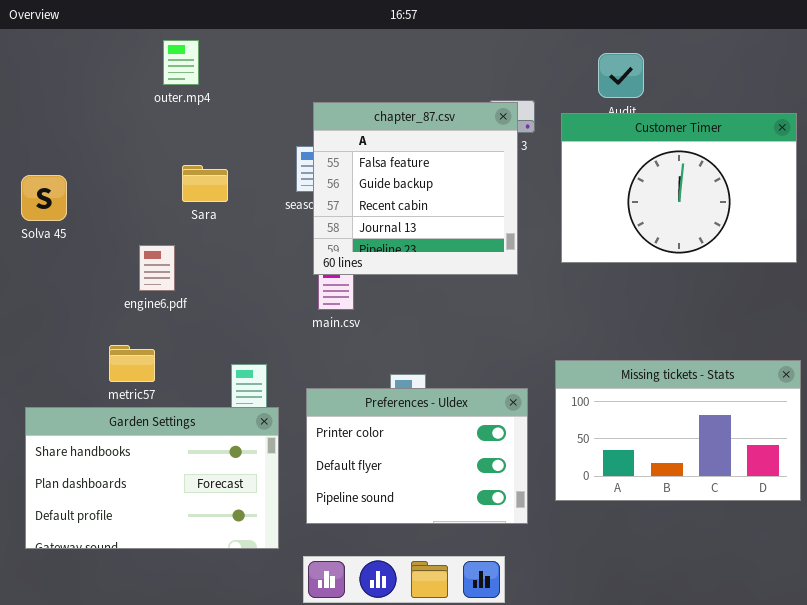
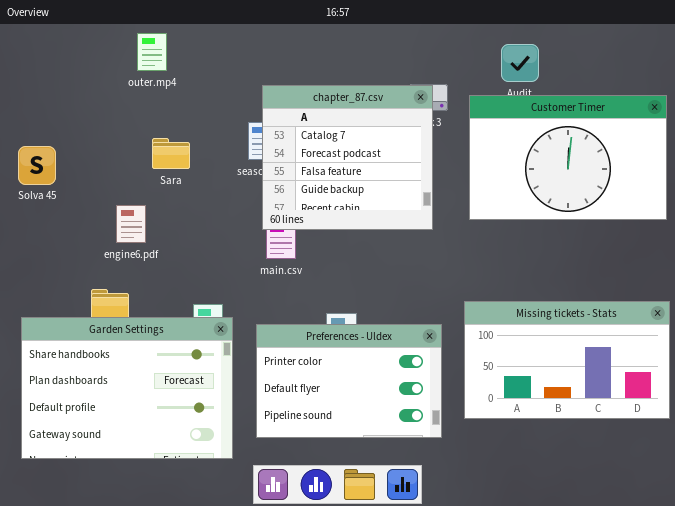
chapter_87.csv: [313,102,518,275] -> [262,85,433,230], scrolled up 2 rows
Garden Settings: [25,407,279,549] -> [21,317,233,459], resized

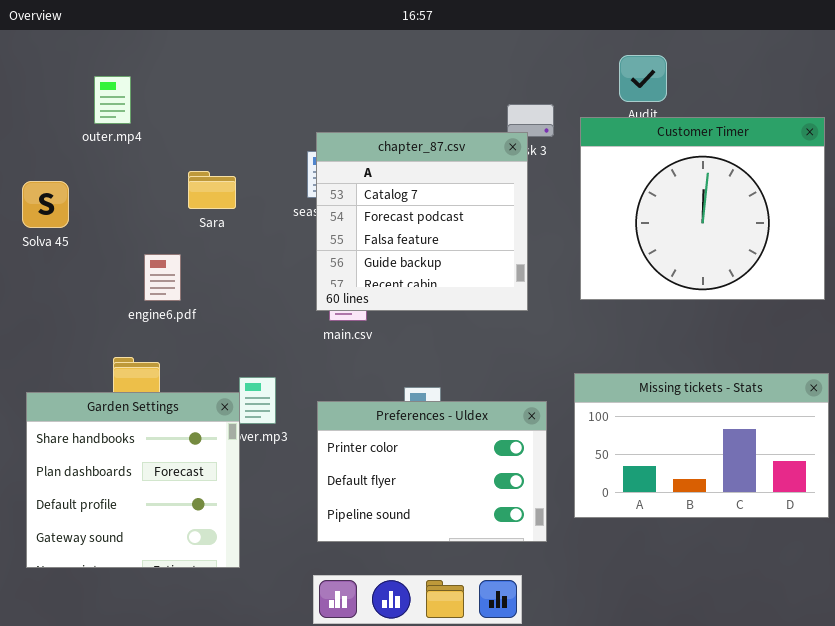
outer.mp4: [137,33,167,71] -> [94,76,131,124], moved
chapter_87.csv: [262,85,433,230] -> [316,132,528,311], moved
Customer Timer: [469,95,667,220] -> [580,117,825,300], resized
Garden Settings: [21,317,233,459] -> [26,392,240,568], resized

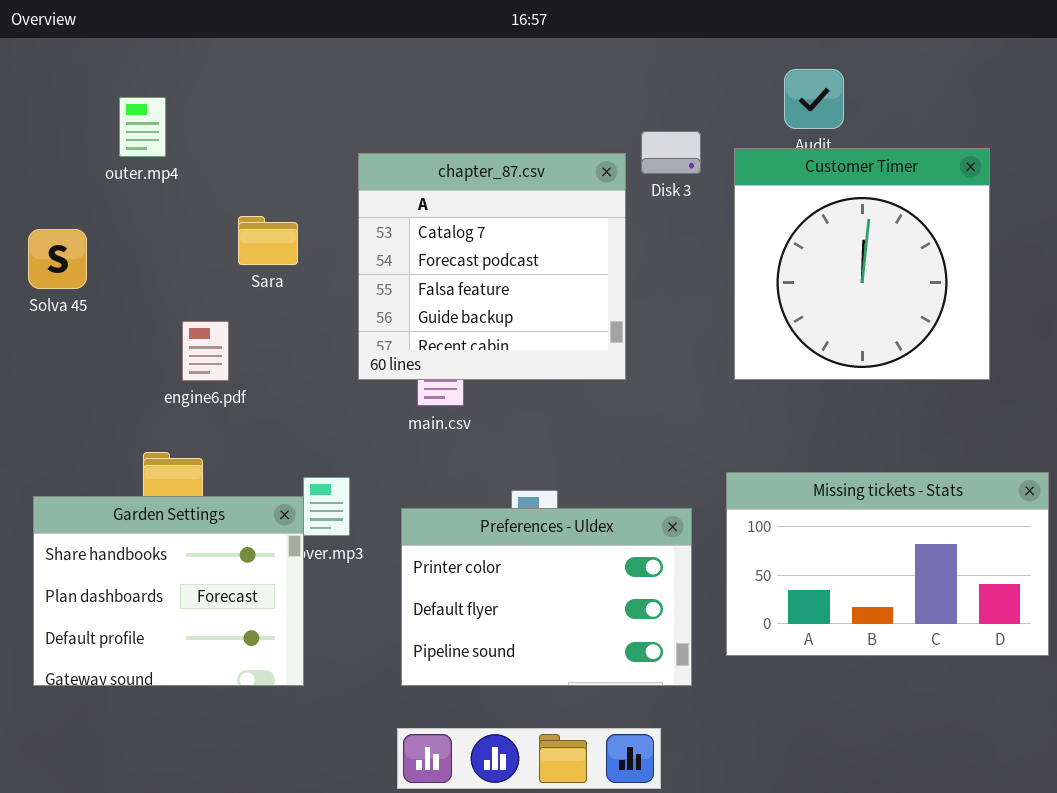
Customer Timer: [580,117,825,300] -> [734,148,990,380], resized
chapter_87.csv: [316,132,528,311] -> [358,153,626,380], moved
Garden Settings: [26,392,240,568] -> [33,496,304,686], resized

